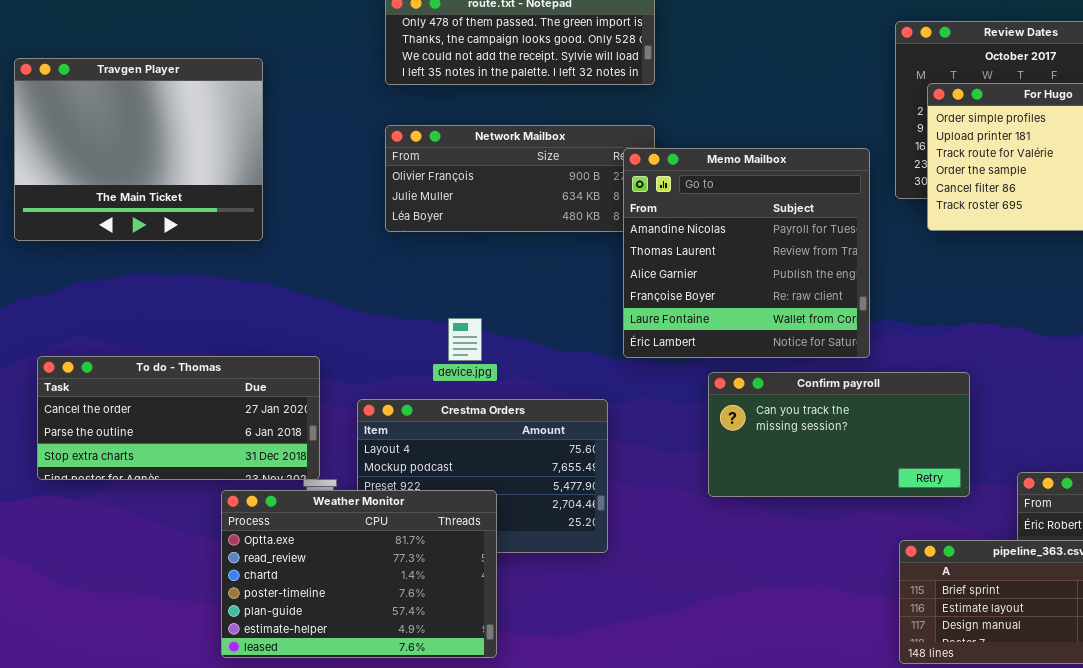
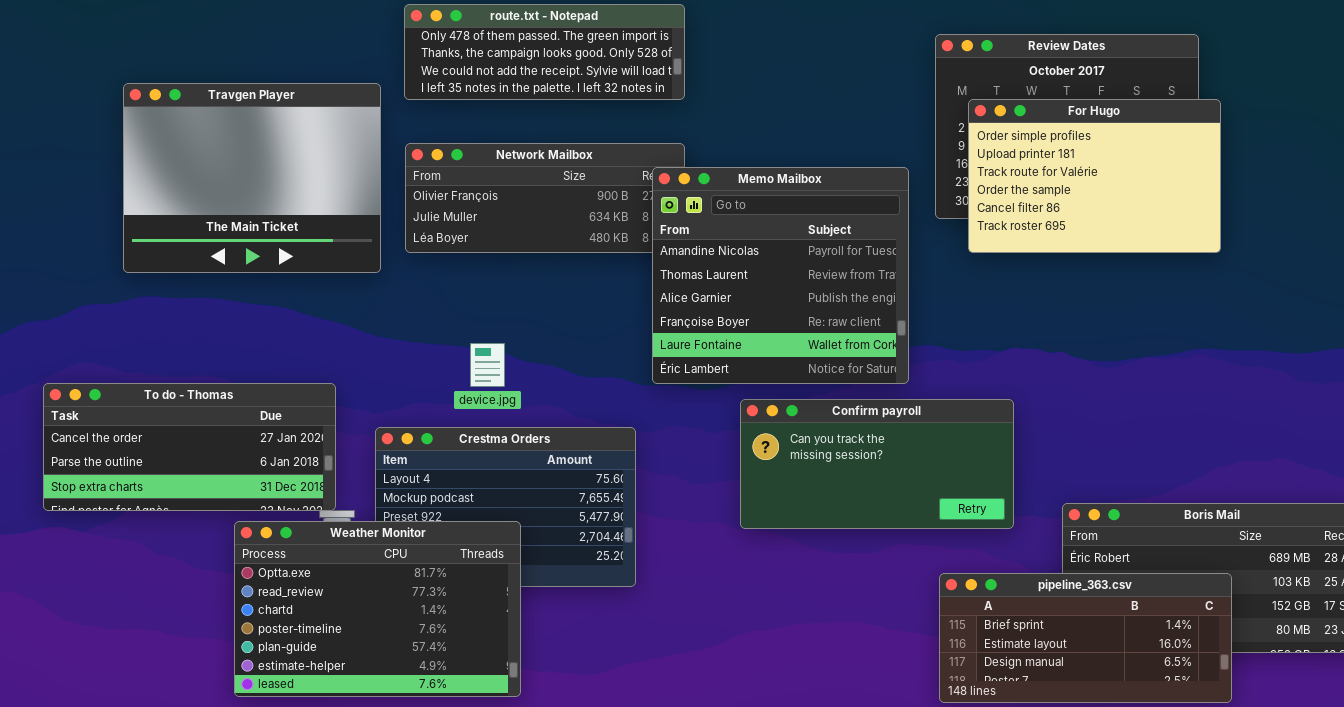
Travgen Player: [14,58,263,241] -> [123,83,381,273], moved

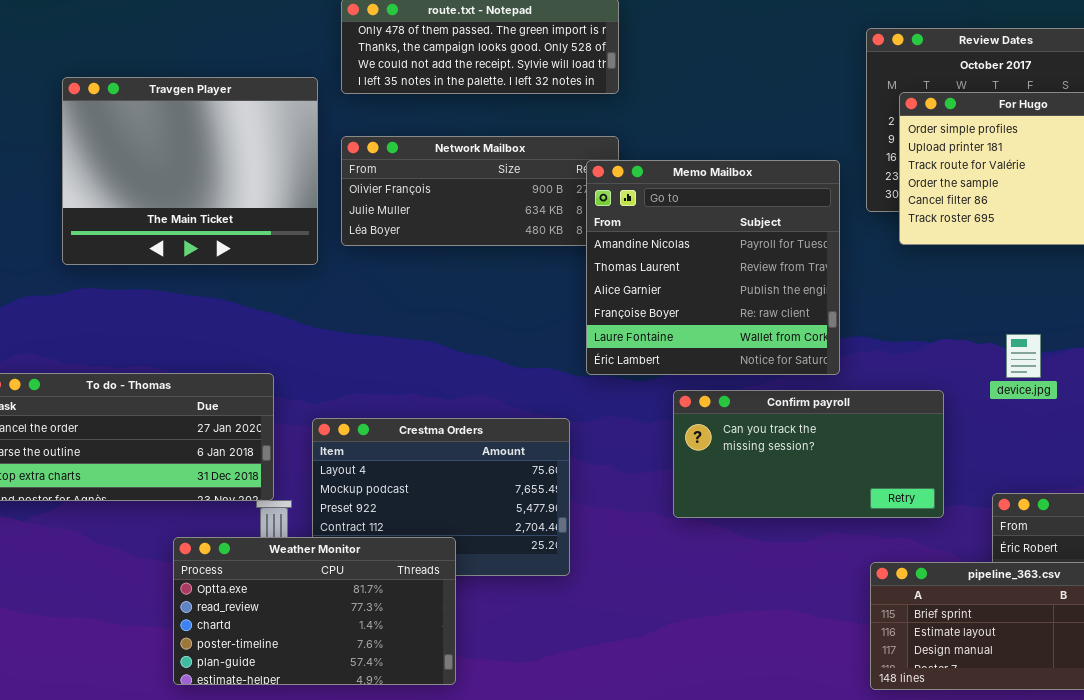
device.jpg: [470,343,505,387] -> [1006,334,1041,378], moved
Weather Monitor: [234,521,521,697] -> [173,537,456,685], resized

